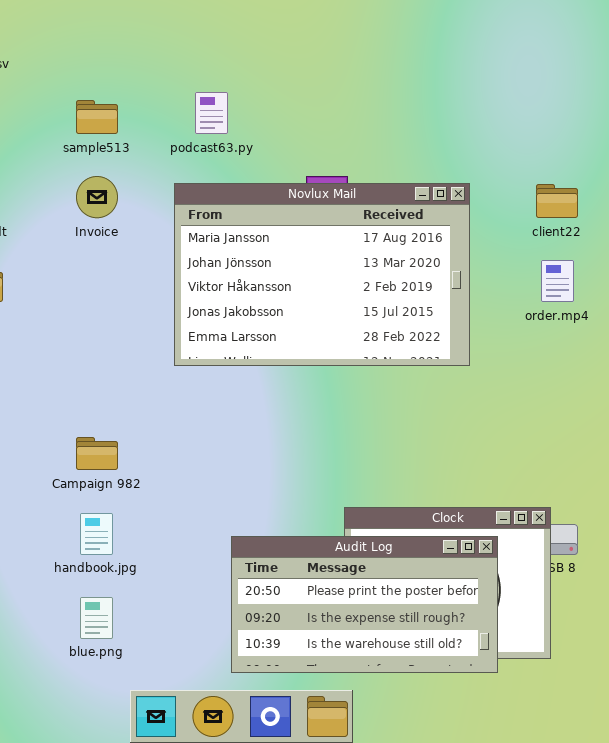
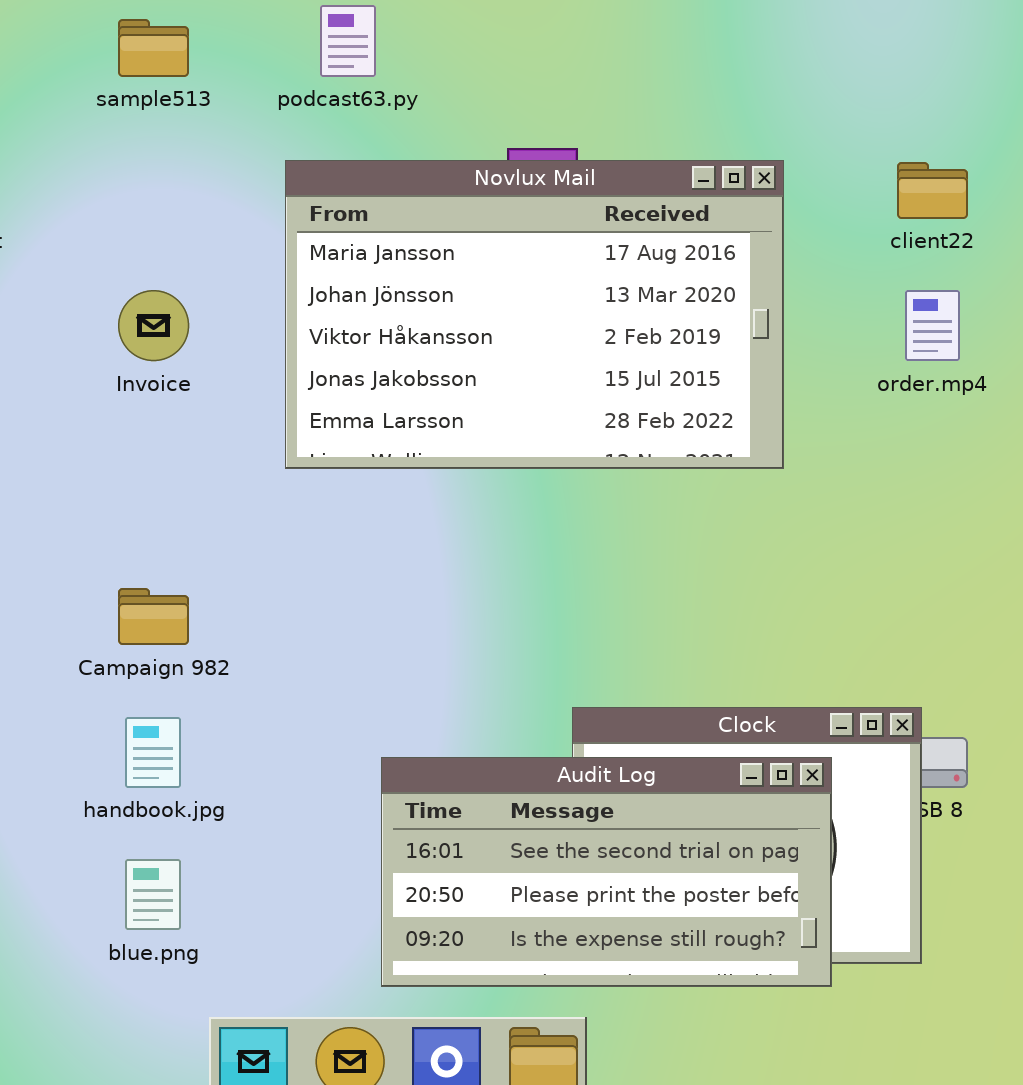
Invoice: [76,176,118,218] -> [118,290,189,361], moved
Audit Log: [231,536,498,673] -> [381,757,832,987], scrolled up 1 row

